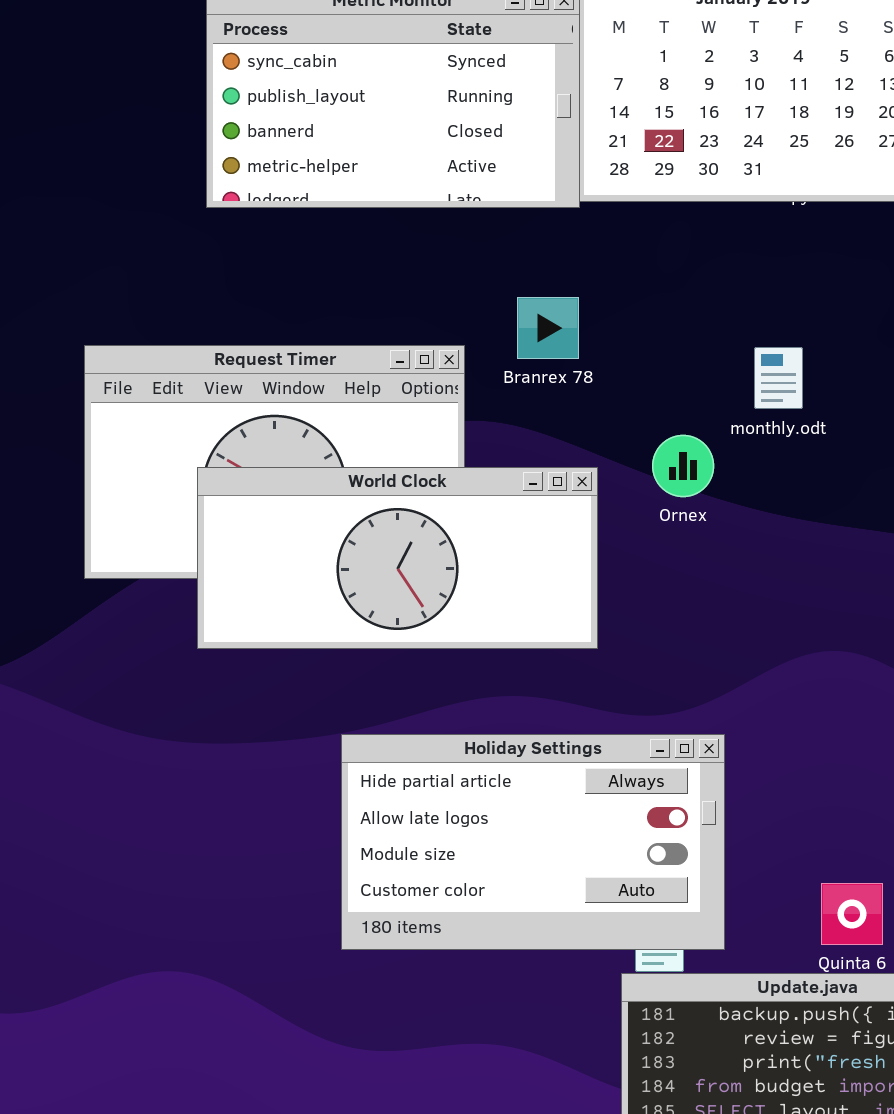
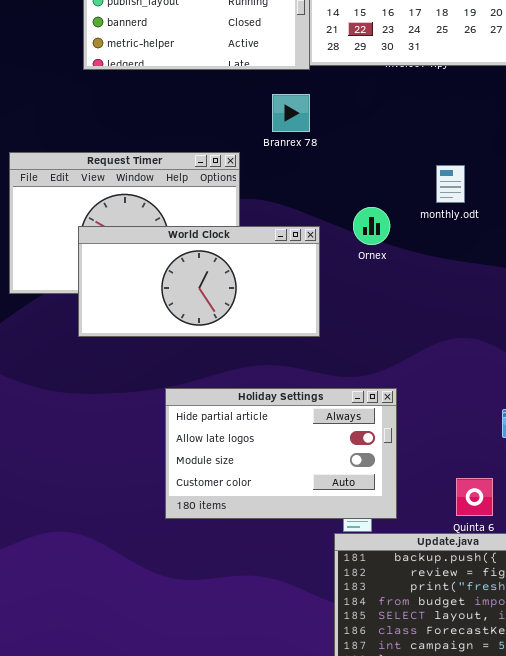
Branrex 78: [517,297,579,359] -> [272,94,310,132], moved
monthly.odt: [754,347,803,409] -> [436,165,465,203], moved

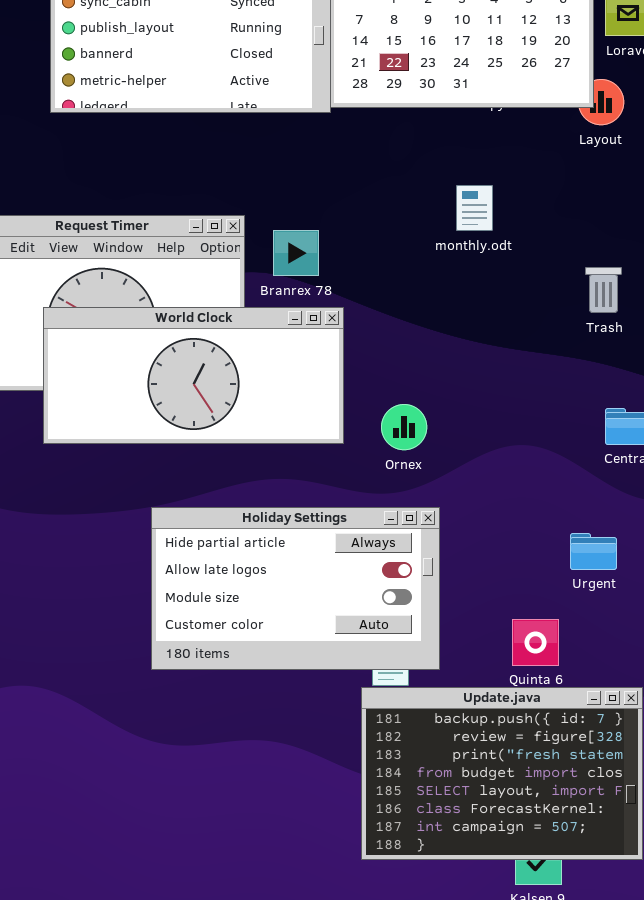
Branrex 78: [272,94,310,132] -> [273,230,319,276], moved
monthly.odt: [436,165,465,203] -> [456,185,493,231], moved
Ornex: [353,207,390,245] -> [381,404,427,450], moved

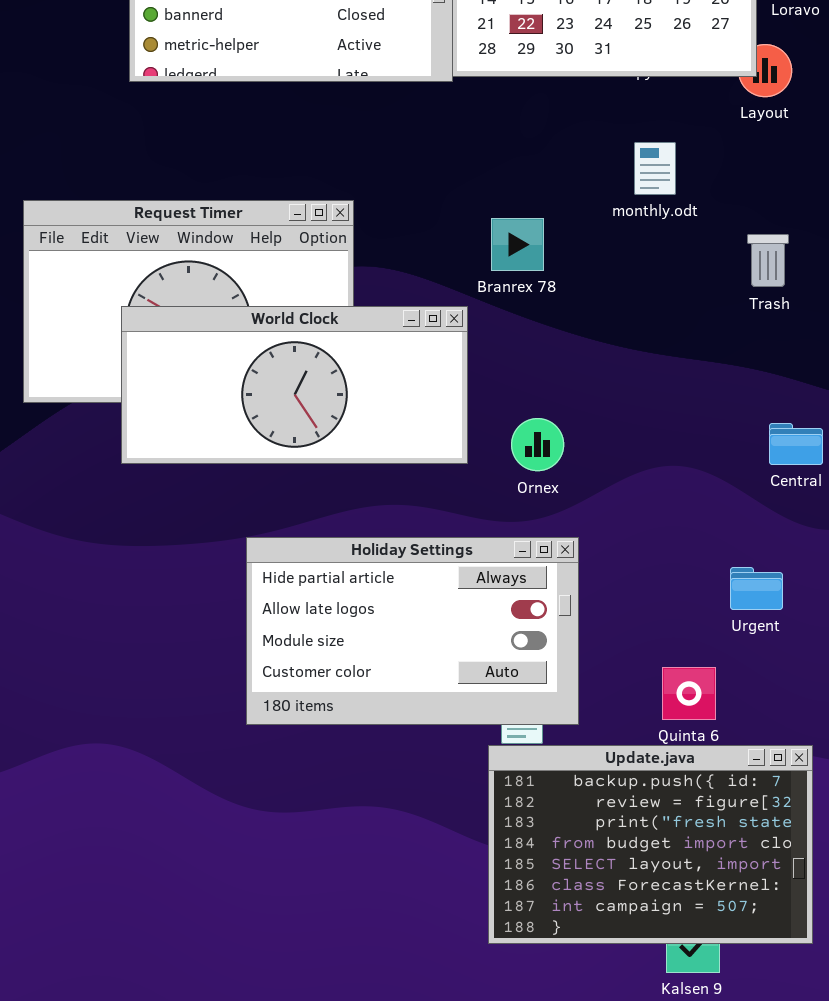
monthly.odt: [456,185,493,231] -> [634,142,676,195], moved
Branrex 78: [273,230,319,276] -> [491,218,544,271], moved
Trash: [585,267,622,313] -> [747,234,789,287], moved

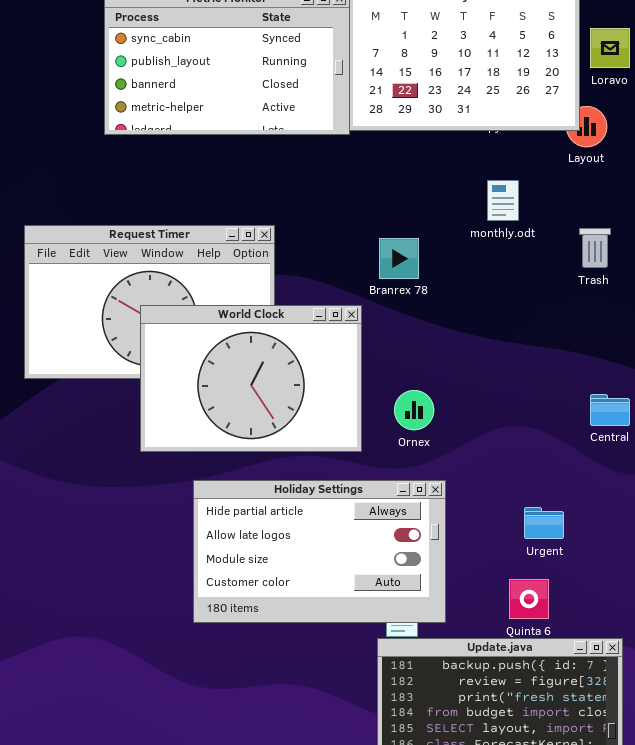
Trash: [747,234,789,287] -> [579,228,611,268], moved
World Clock: [121,306,468,464] -> [140,305,362,452], resized
Urgent: [730,567,783,610] -> [524,507,564,539], moved

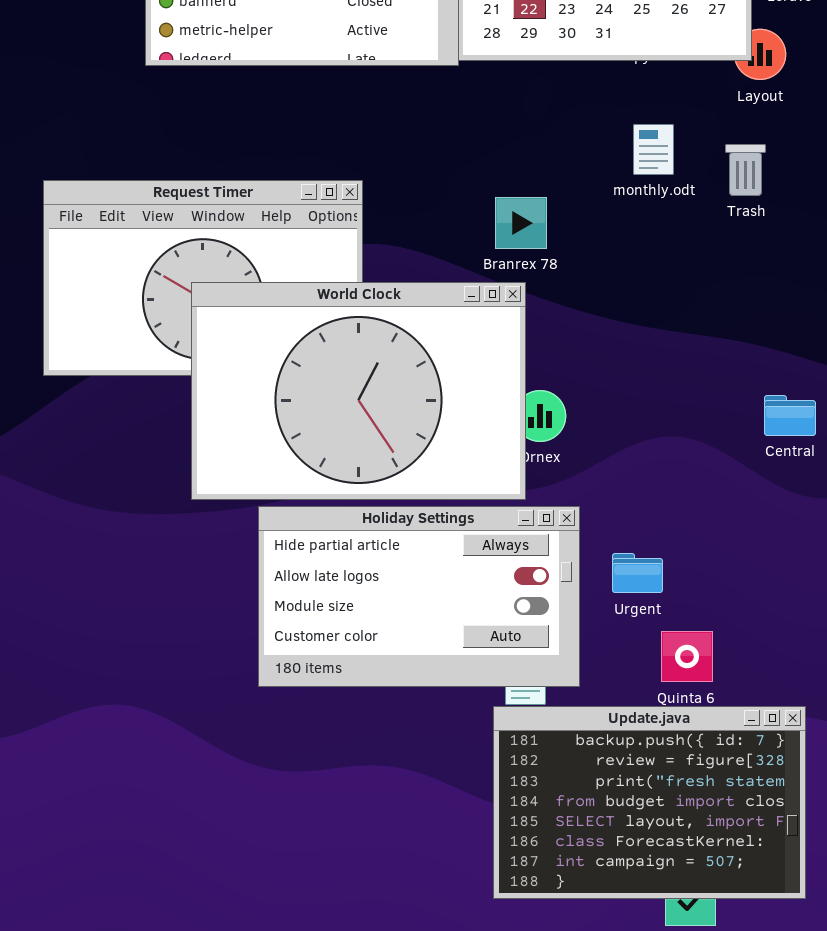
Trash: [579,228,611,268] -> [725,144,766,196], moved
World Clock: [140,305,362,452] -> [191,282,526,500], resized
Urgent: [524,507,564,539] -> [612,553,663,593], moved

